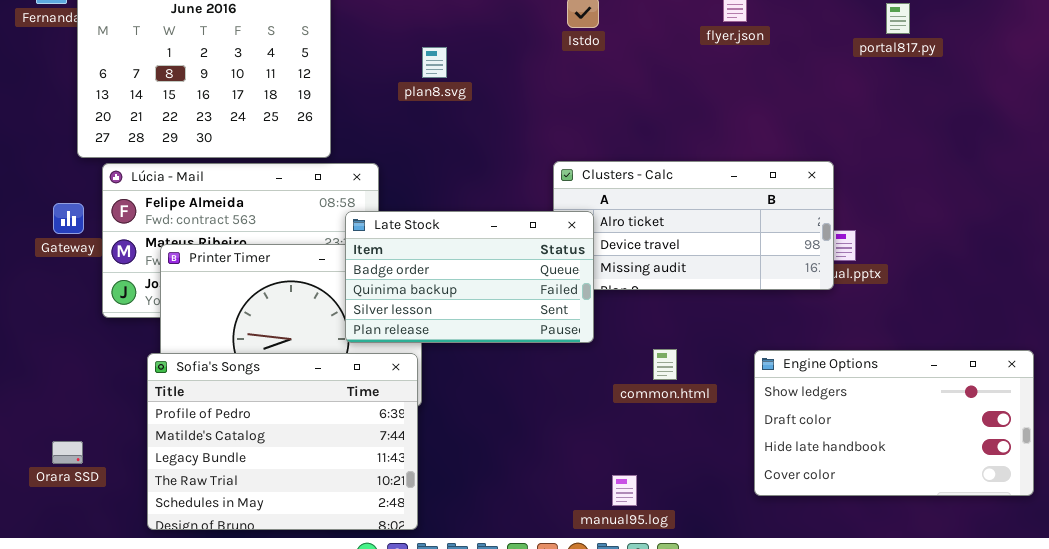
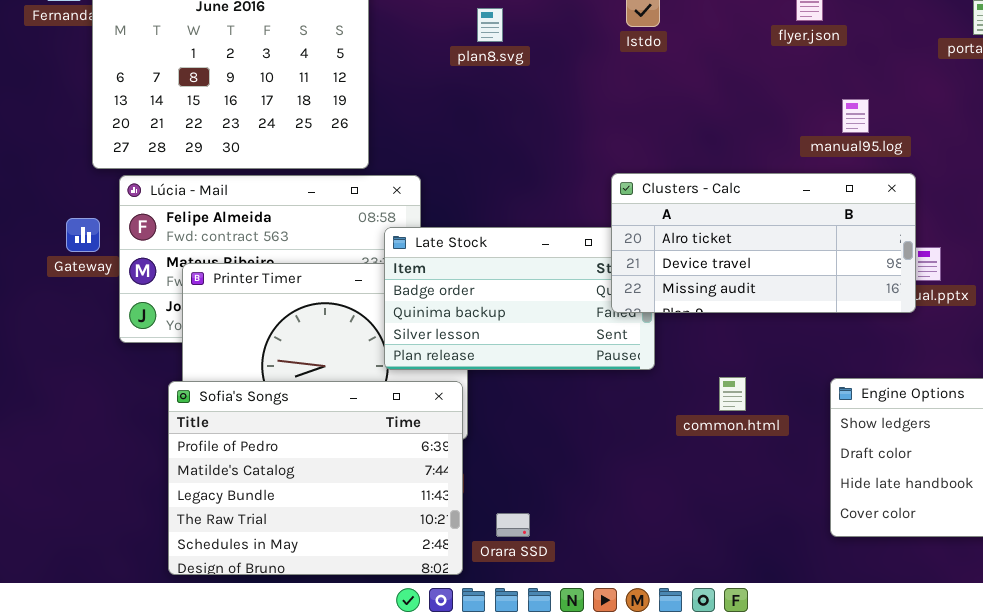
plan8.svg: [422,47,447,78] -> [477,8,503,42], moved
Clusters - Calc: [553,161,834,290] -> [611,173,916,313], raised
Orara SSD: [52,441,83,464] -> [496,513,530,537], moved
manual95.log: [612,475,637,506] -> [842,99,869,133], moved

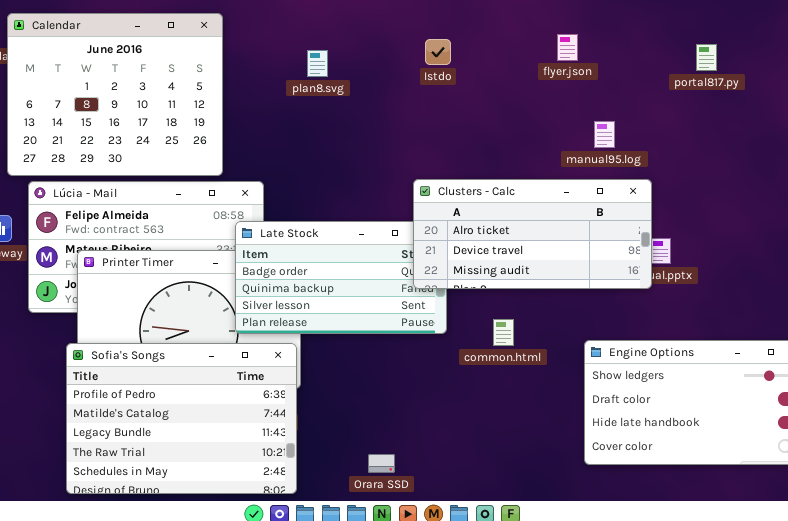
common.html: [719,377,746,411] -> [493,319,514,346], moved
Orara SSD: [496,513,530,537] -> [368,454,395,473], moved

